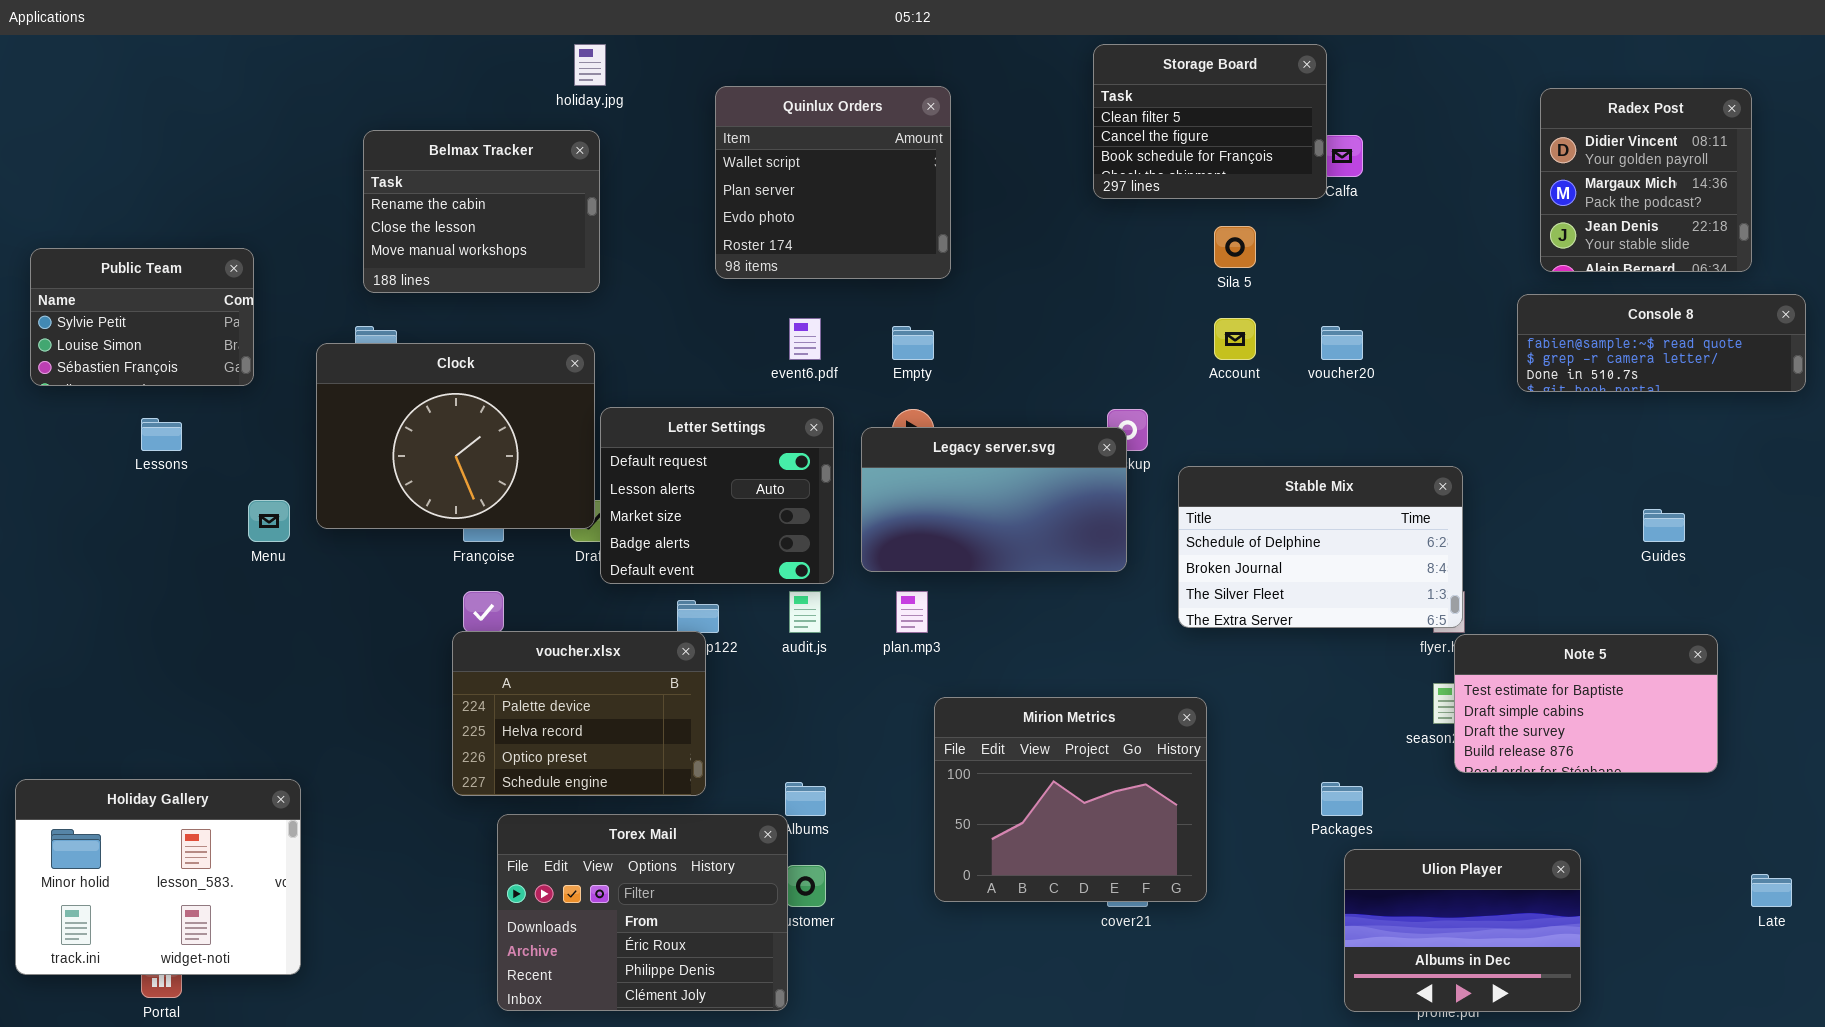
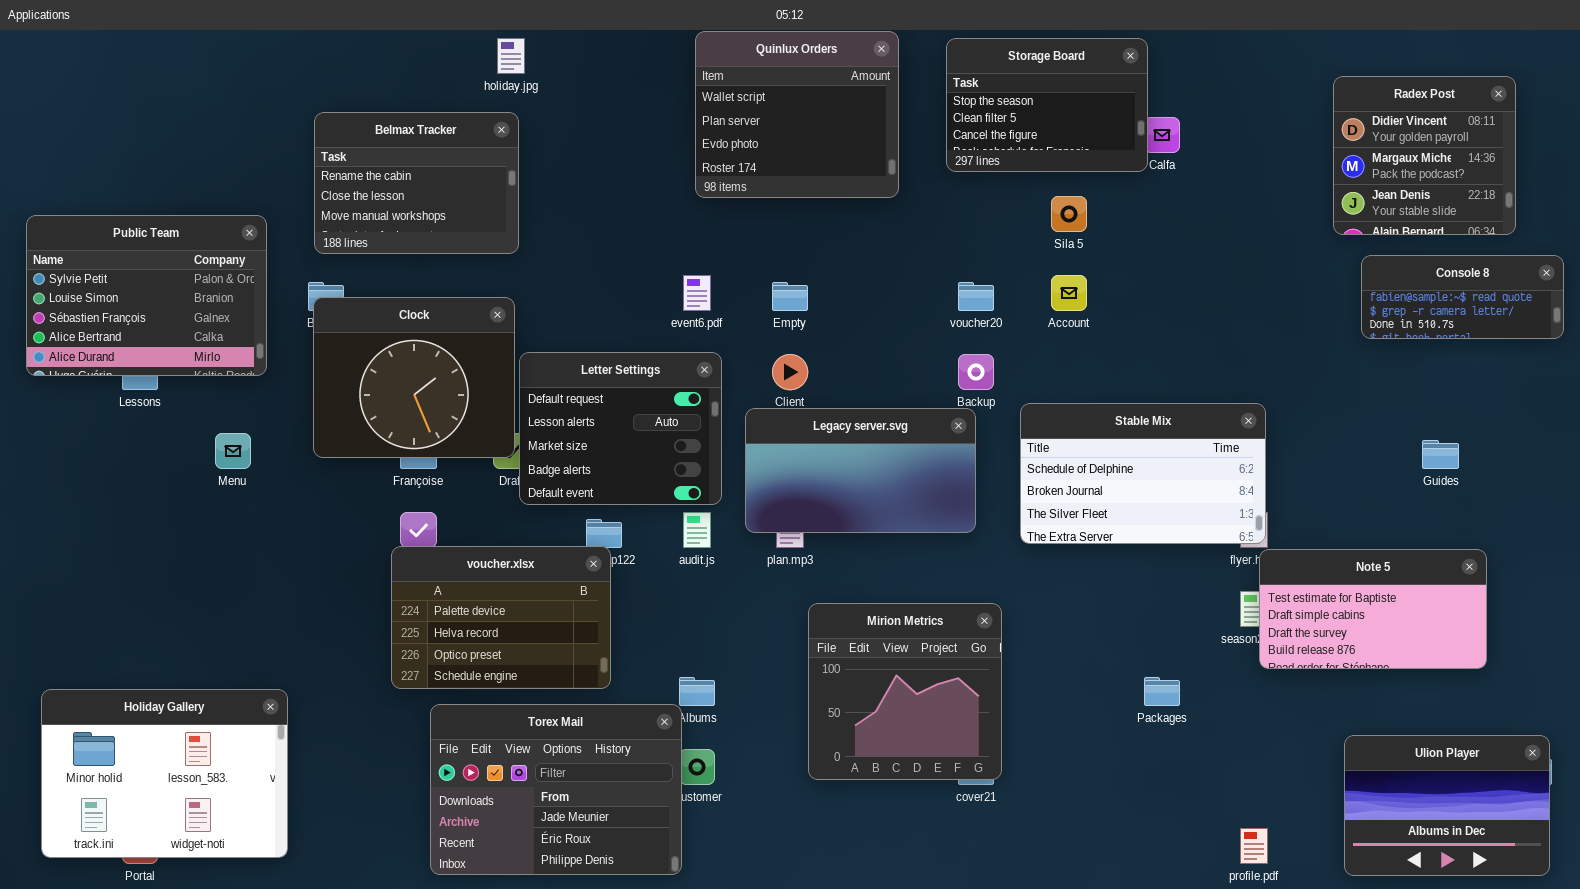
Storage Board: [1093,44,1327,199] -> [946,38,1148,172], scrolled up 1 row
Quinlux Orders: [715,86,951,279] -> [695,31,899,198], moved
Public Team: [30,248,254,386] -> [26,215,267,376], resized
Console 8: [1517,294,1806,392] -> [1361,255,1564,339], resized
voucher20: [1321,326,1363,360] -> [958,282,994,311], moved
Clock: [316,343,595,529] -> [313,297,515,458], resized
Legacy server.svg: [861,427,1127,572] -> [745,408,976,533], moved
Mirion Metrics: [934,697,1207,902] -> [808,603,1002,780], resized
Holiday Gallery: [15,779,301,975] -> [41,689,288,858], moved
Torex Mail: [497,814,788,1011] -> [430,704,682,875], scrolled up 1 row
Ulion Player: [1344,849,1581,1012] -> [1344,735,1550,876], moved

